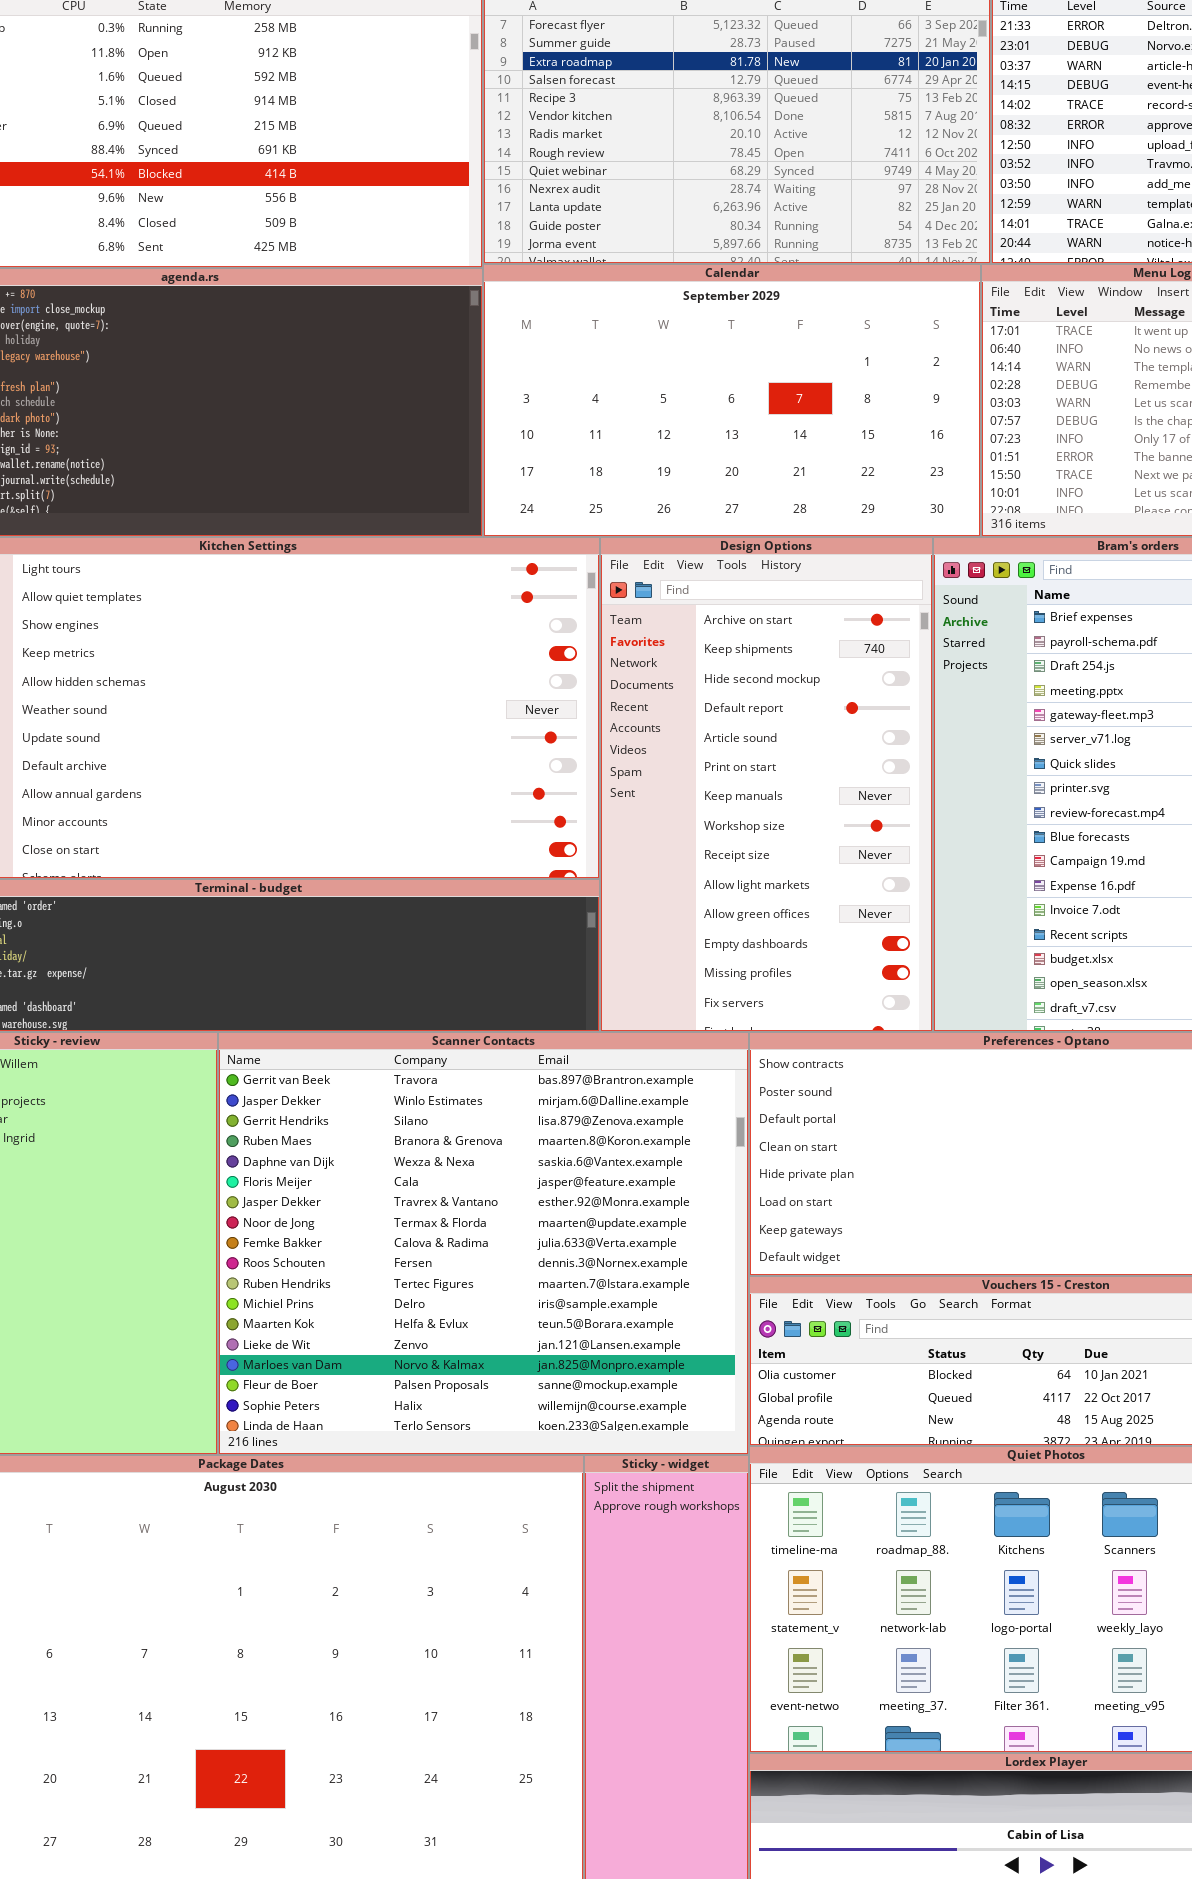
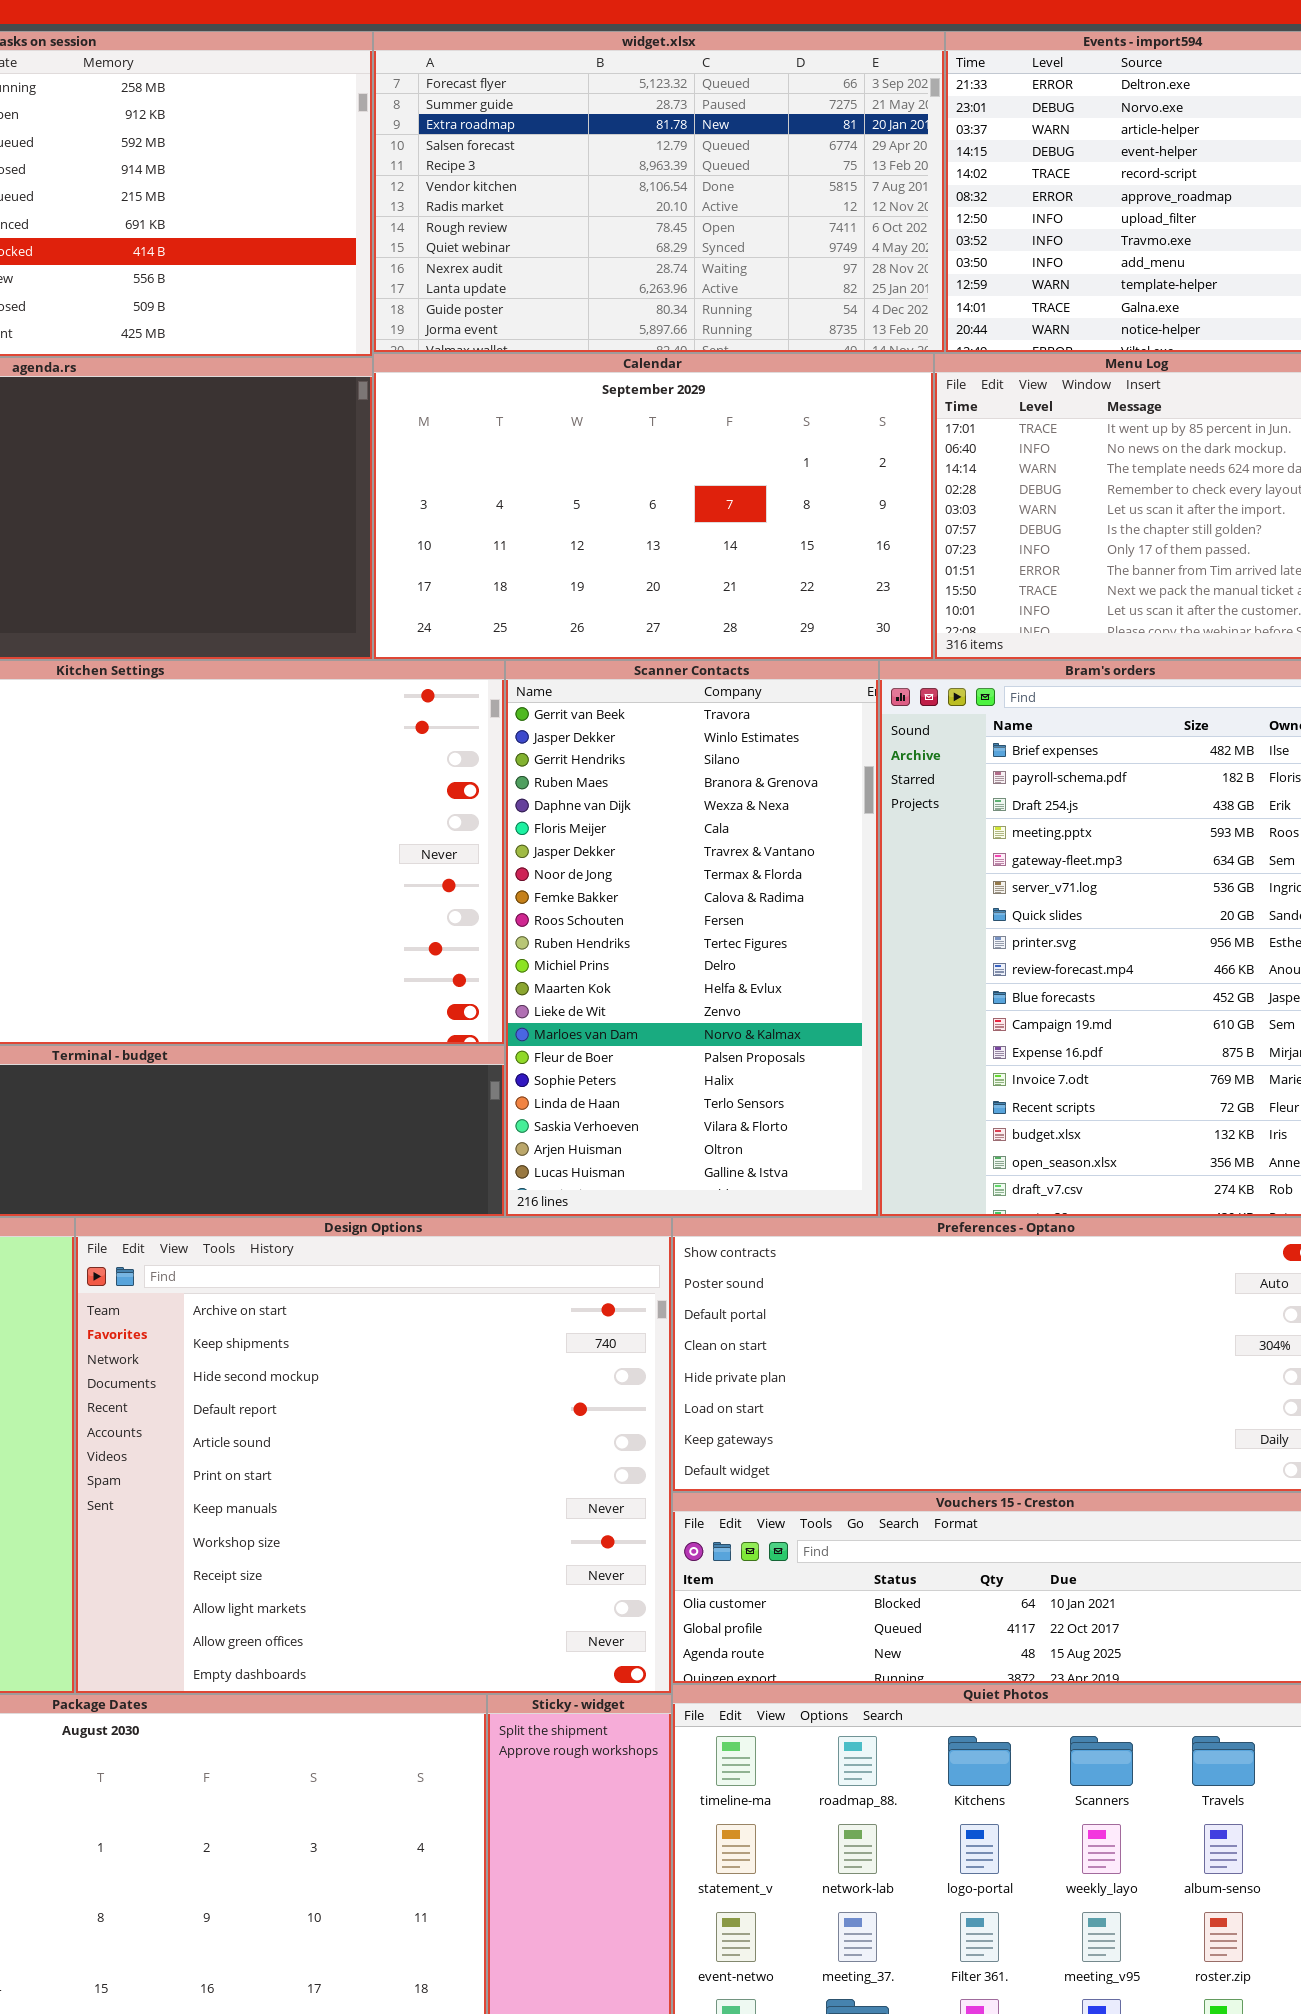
Design Options: [600,537,933,1032] -> [75,1217,672,1694], moved, resized
Scanner Contacts: [218,1032,749,1455] -> [505,660,879,1217], moved, resized

